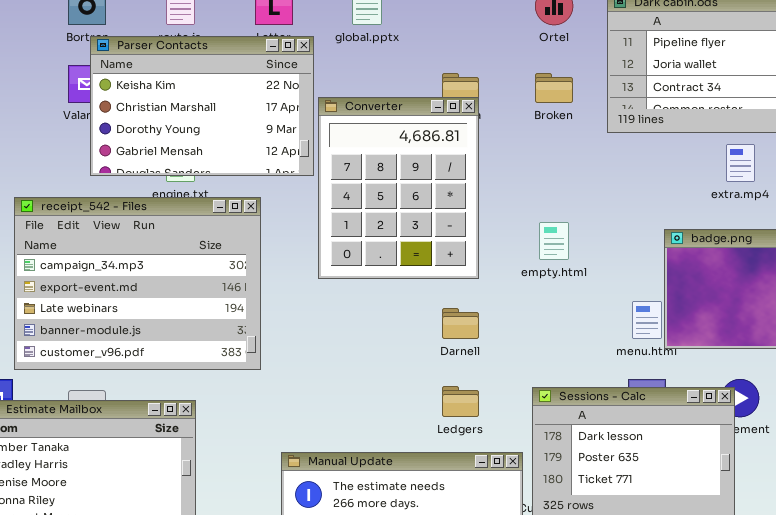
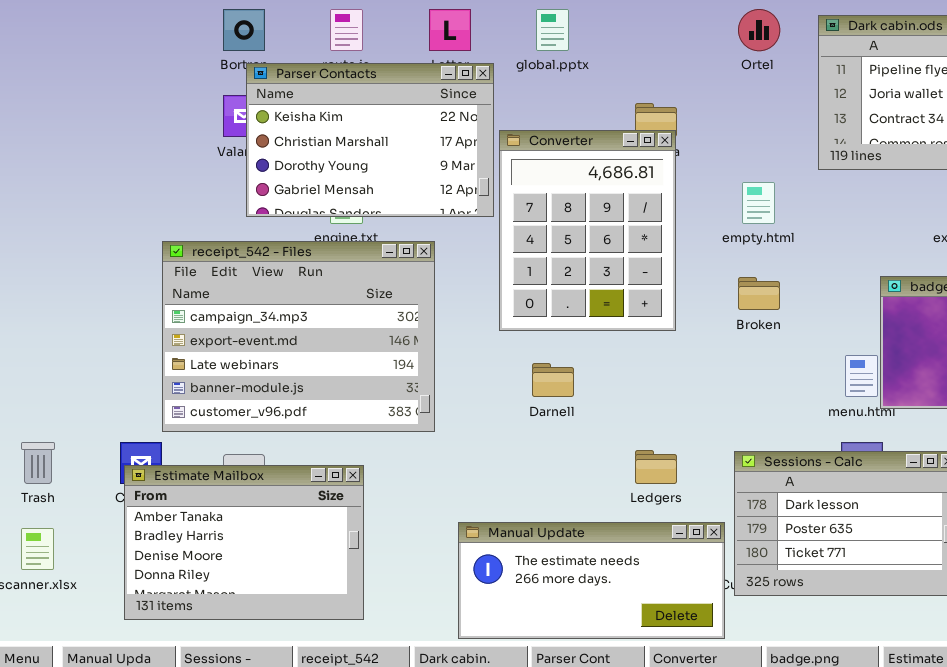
Broken: [535,73,573,103] -> [738,277,780,310], moved
empty.html: [539,222,569,260] -> [742,182,775,224], moved
Darnell: [442,308,479,339] -> [532,363,574,397], moved

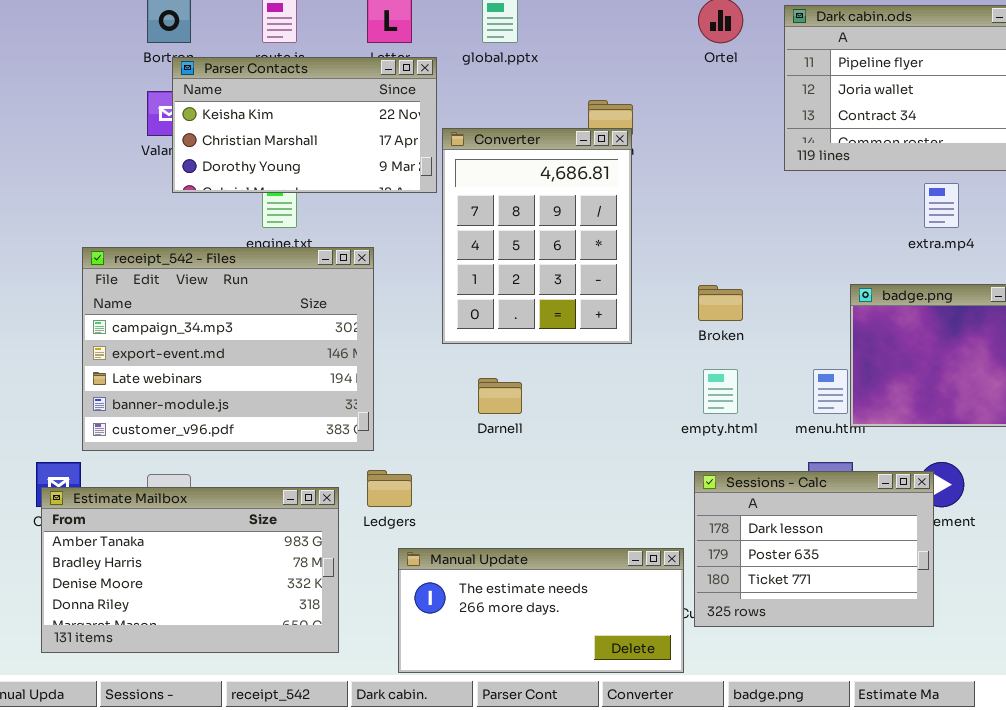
Parser Contacts: [246,63,494,217] -> [172,57,437,193], resized
empty.html: [742,182,775,224] -> [703,369,738,414], moved
Ledgers: [635,450,677,484] -> [367,470,412,507], moved
Estimate Mailbox: [124,465,364,620] -> [41,487,339,653], resized

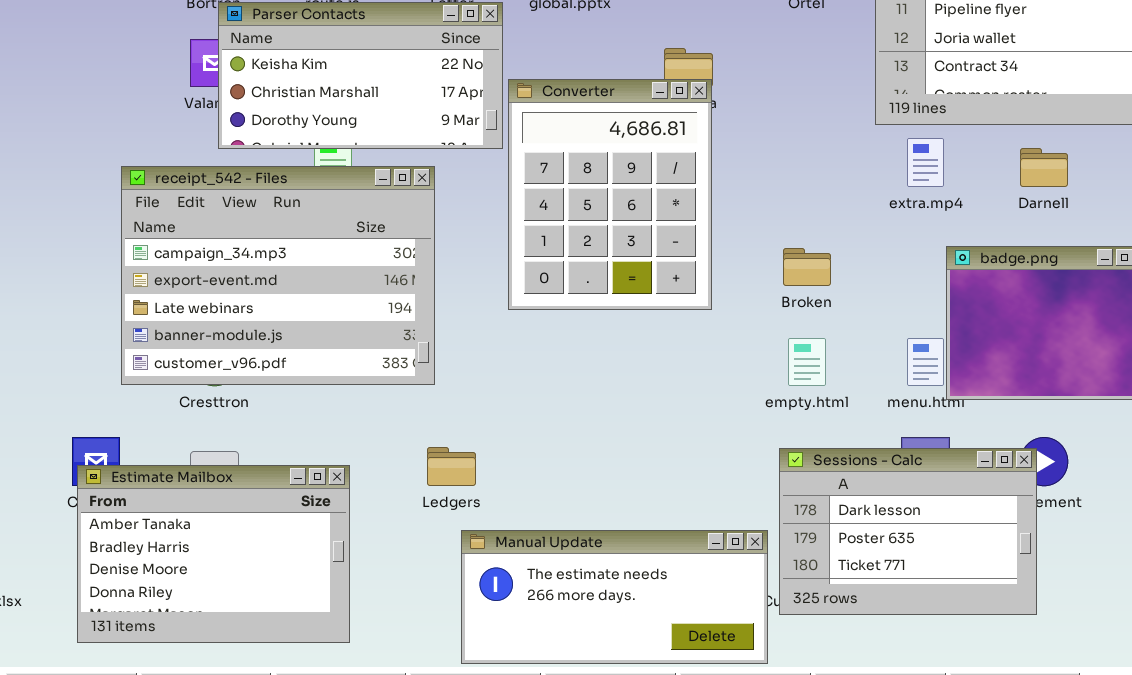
extra.mp4: [924,183,959,228] -> [907,138,944,187], moved
receipt_542 - Files: [82,247,374,451] -> [121,166,435,385], moved
Darnell: [478,378,522,414] -> [1020,148,1068,187], moved
Estimate Mailbox: [41,487,339,653] -> [77,465,350,643], resized

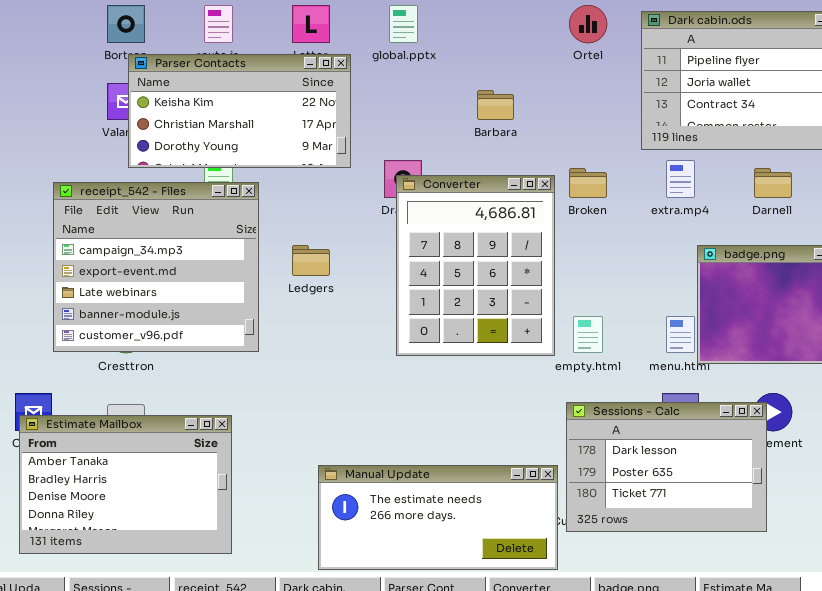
Converter: [508,79,712,310] -> [396,175,555,356], moved
receipt_542 - Files: [121,166,435,385] -> [53,182,259,352], resized
Broken: [783,248,831,286] -> [569,168,607,198], moved
Ledgers: [427,447,476,486] -> [292,245,330,276], moved

